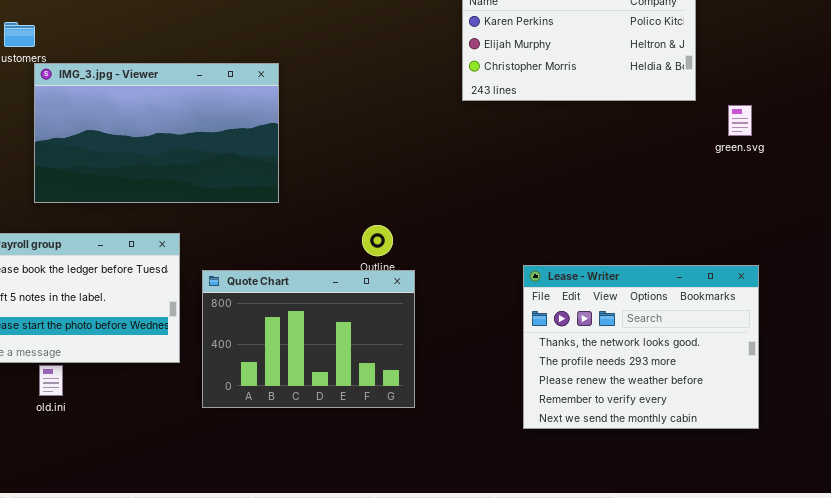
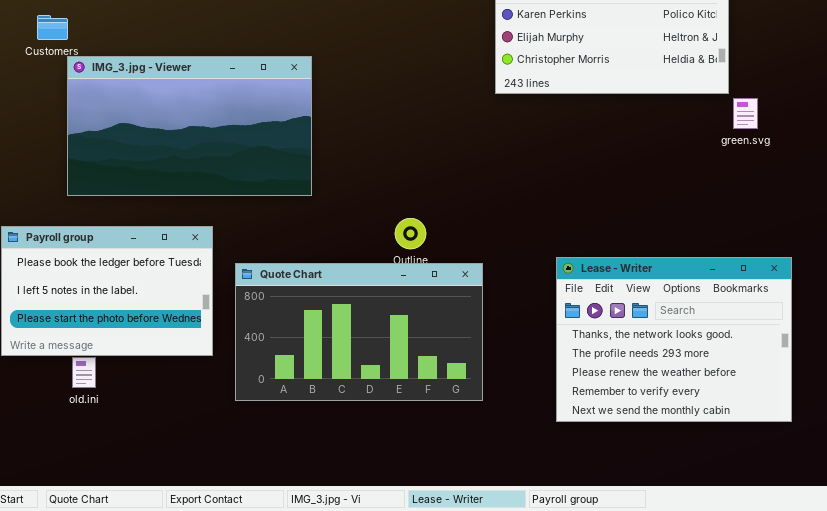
green.svg: [728,105,752,136] -> [733,98,758,129], moved
Quote Chart: [202,270,415,408] -> [235,263,483,401], resized

